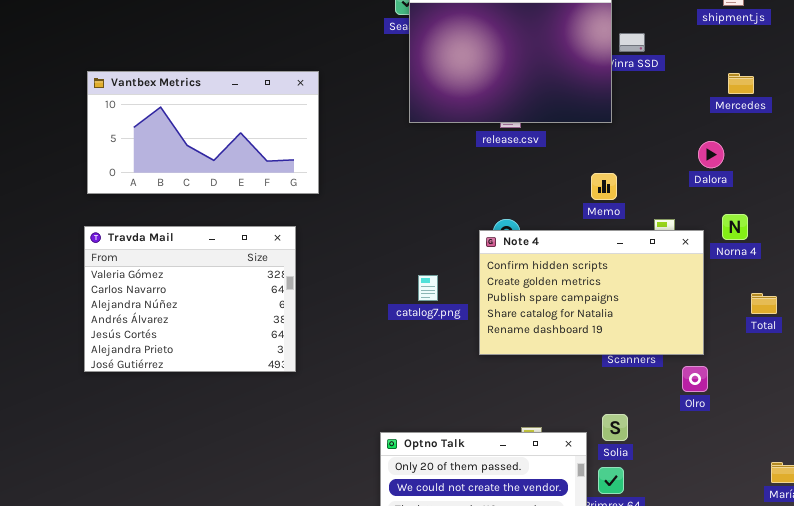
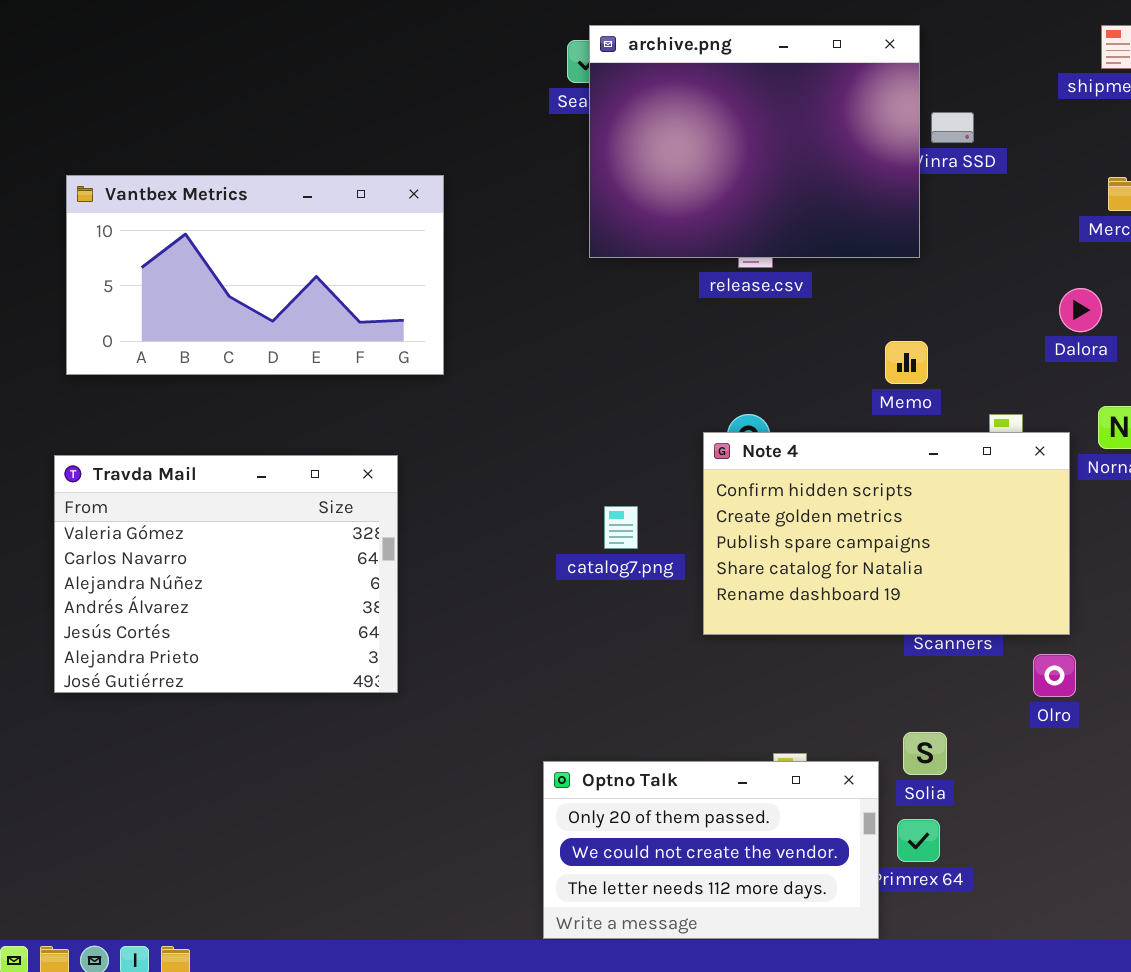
Travda Mail: [84,226,296,372] -> [54,455,398,693], moved

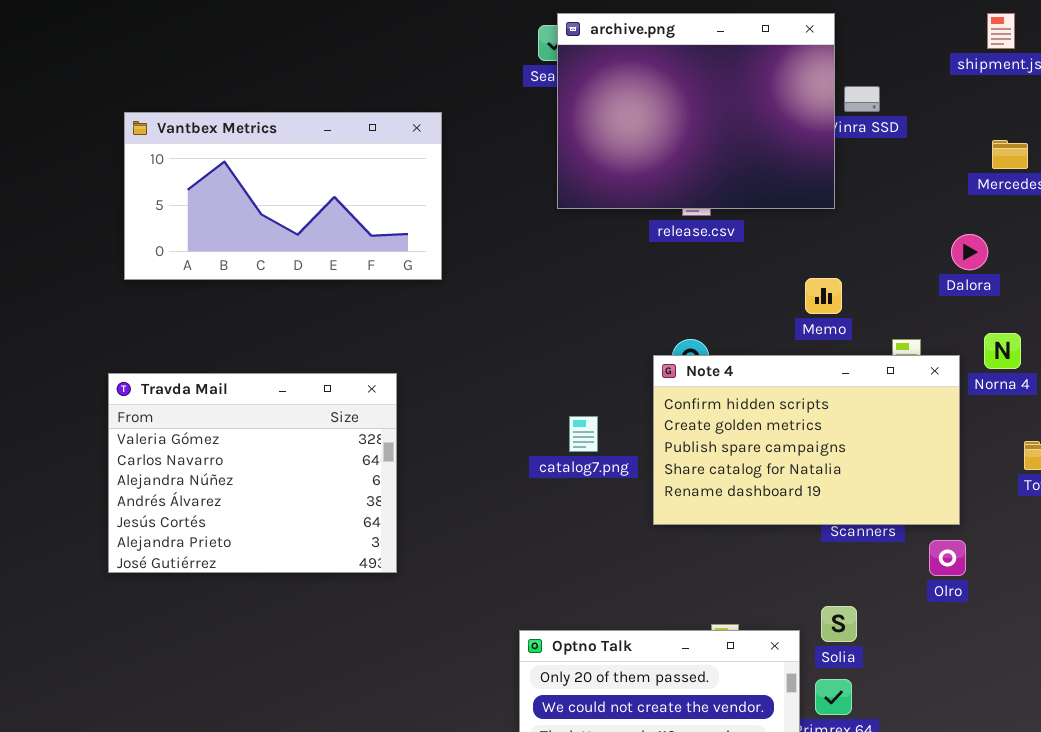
Vantbex Metrics: [66,175,444,375] -> [124,112,442,280], moved

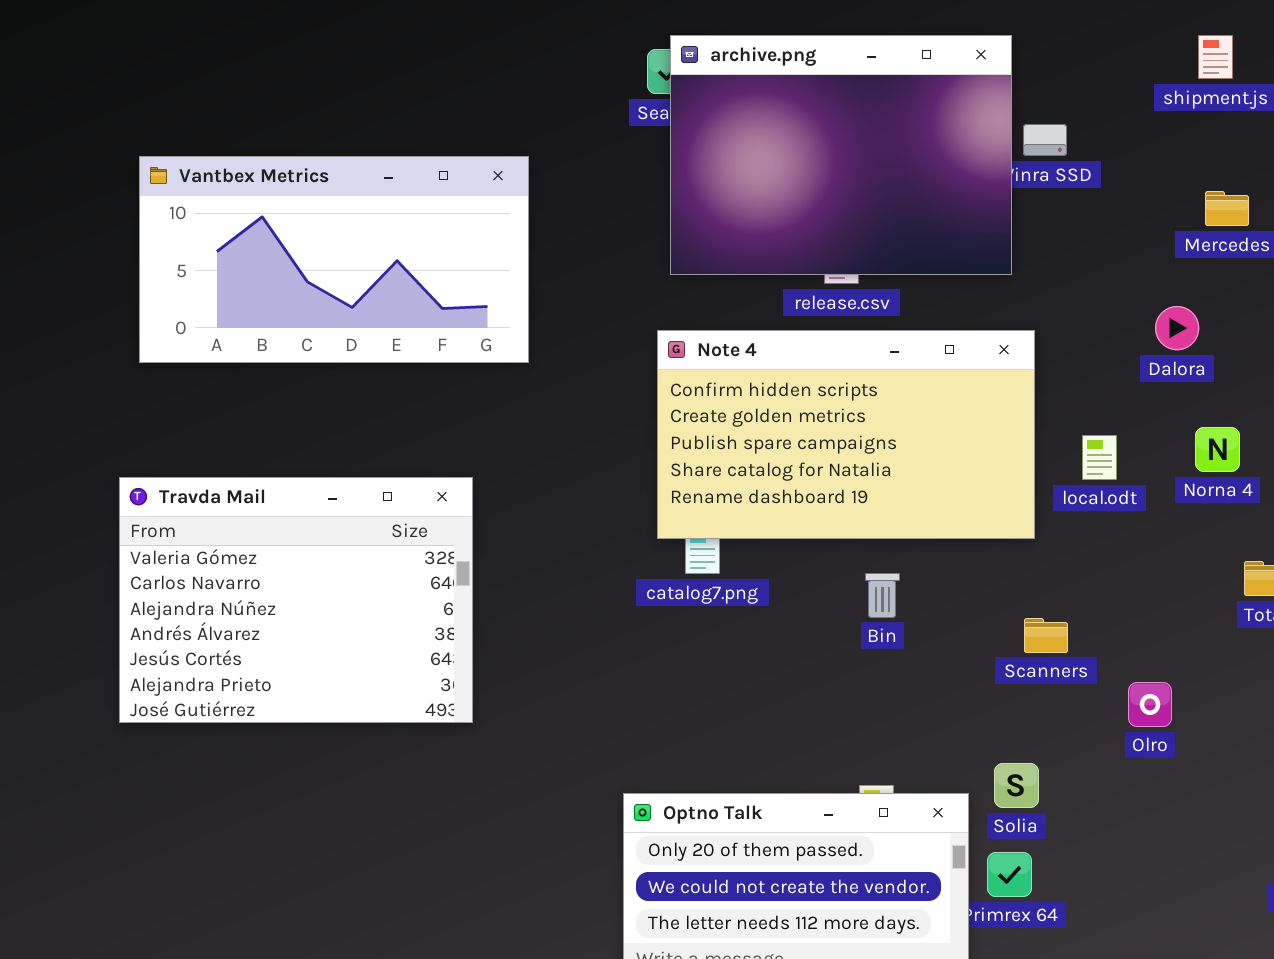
Note 4: [653,355,960,525] -> [657,330,1035,539], moved

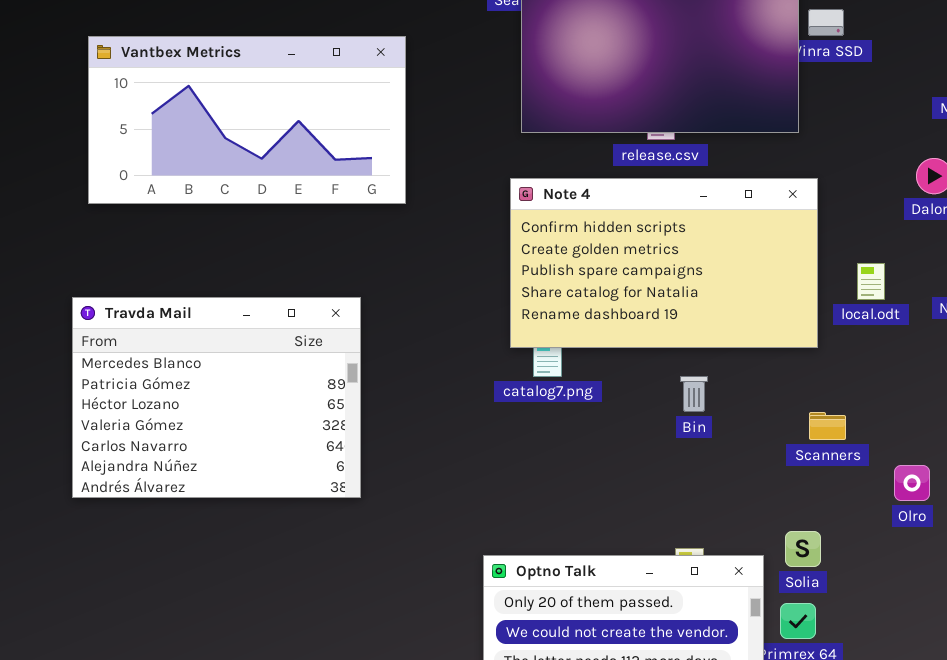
Travda Mail: [119,477,473,723] -> [72,297,361,498], scrolled up 3 rows

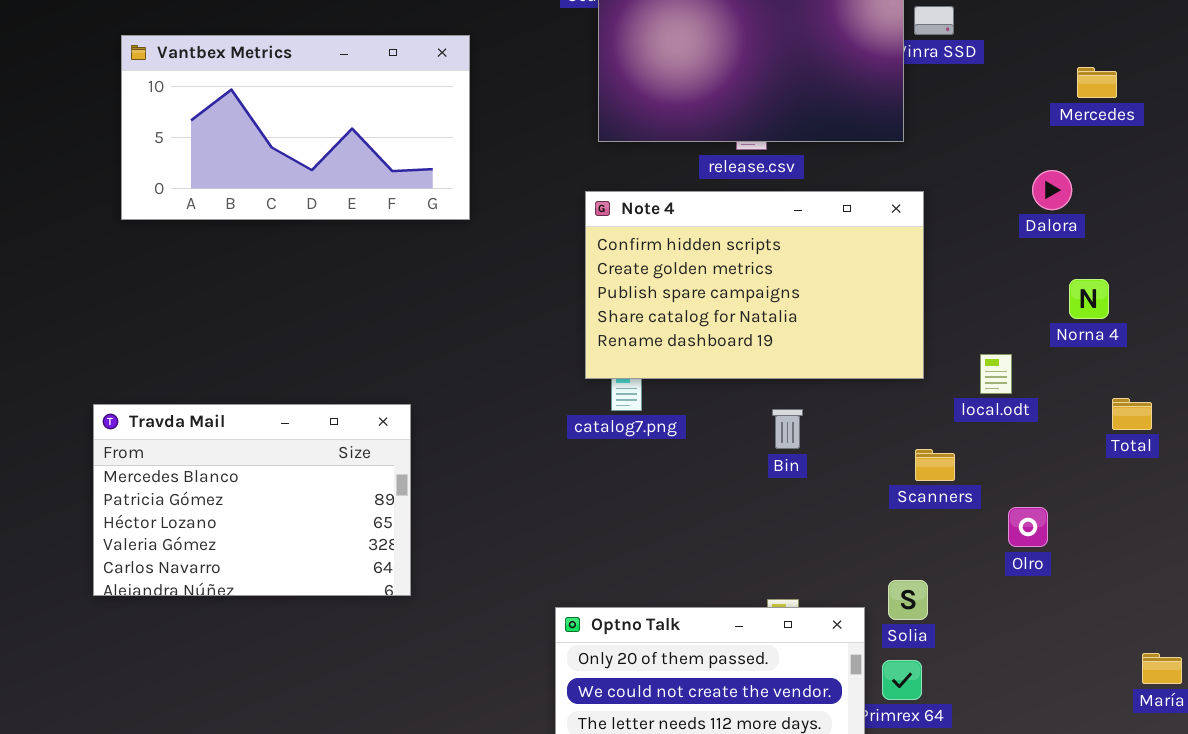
local.odt: [857,263,885,300] -> [980,354,1012,394], moved
Travda Mail: [72,297,361,498] -> [93,404,411,596], moved, resized

